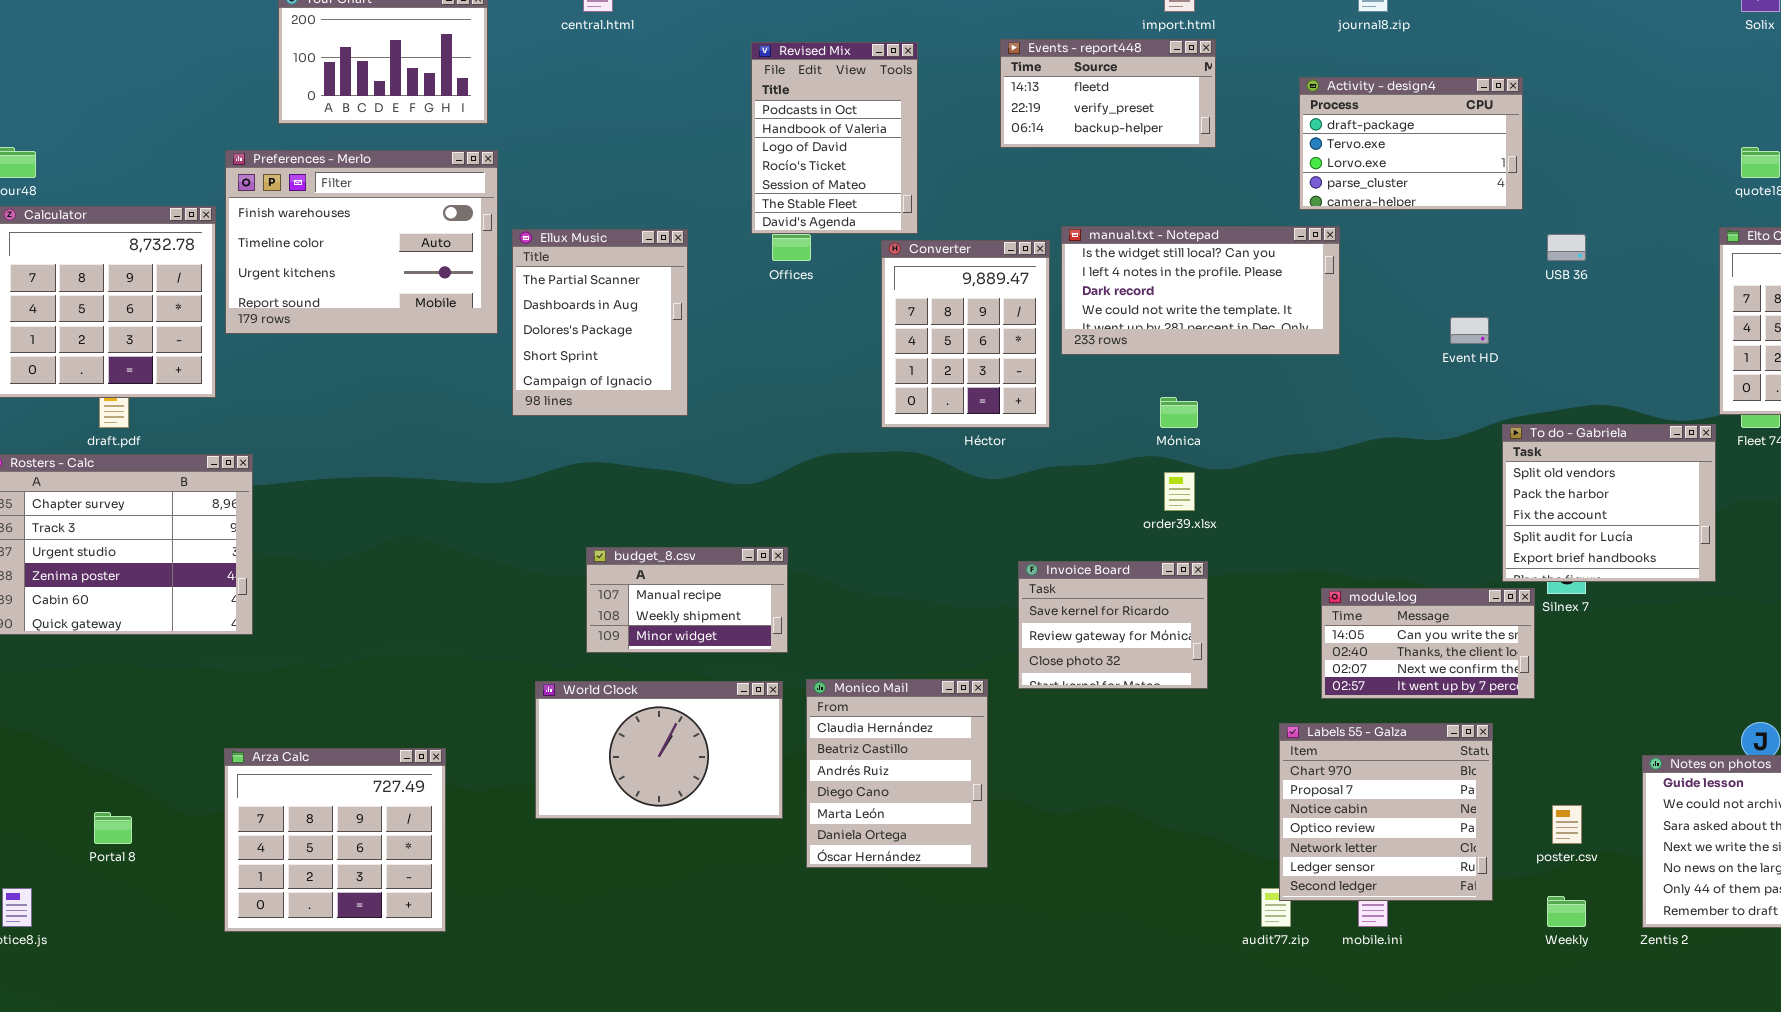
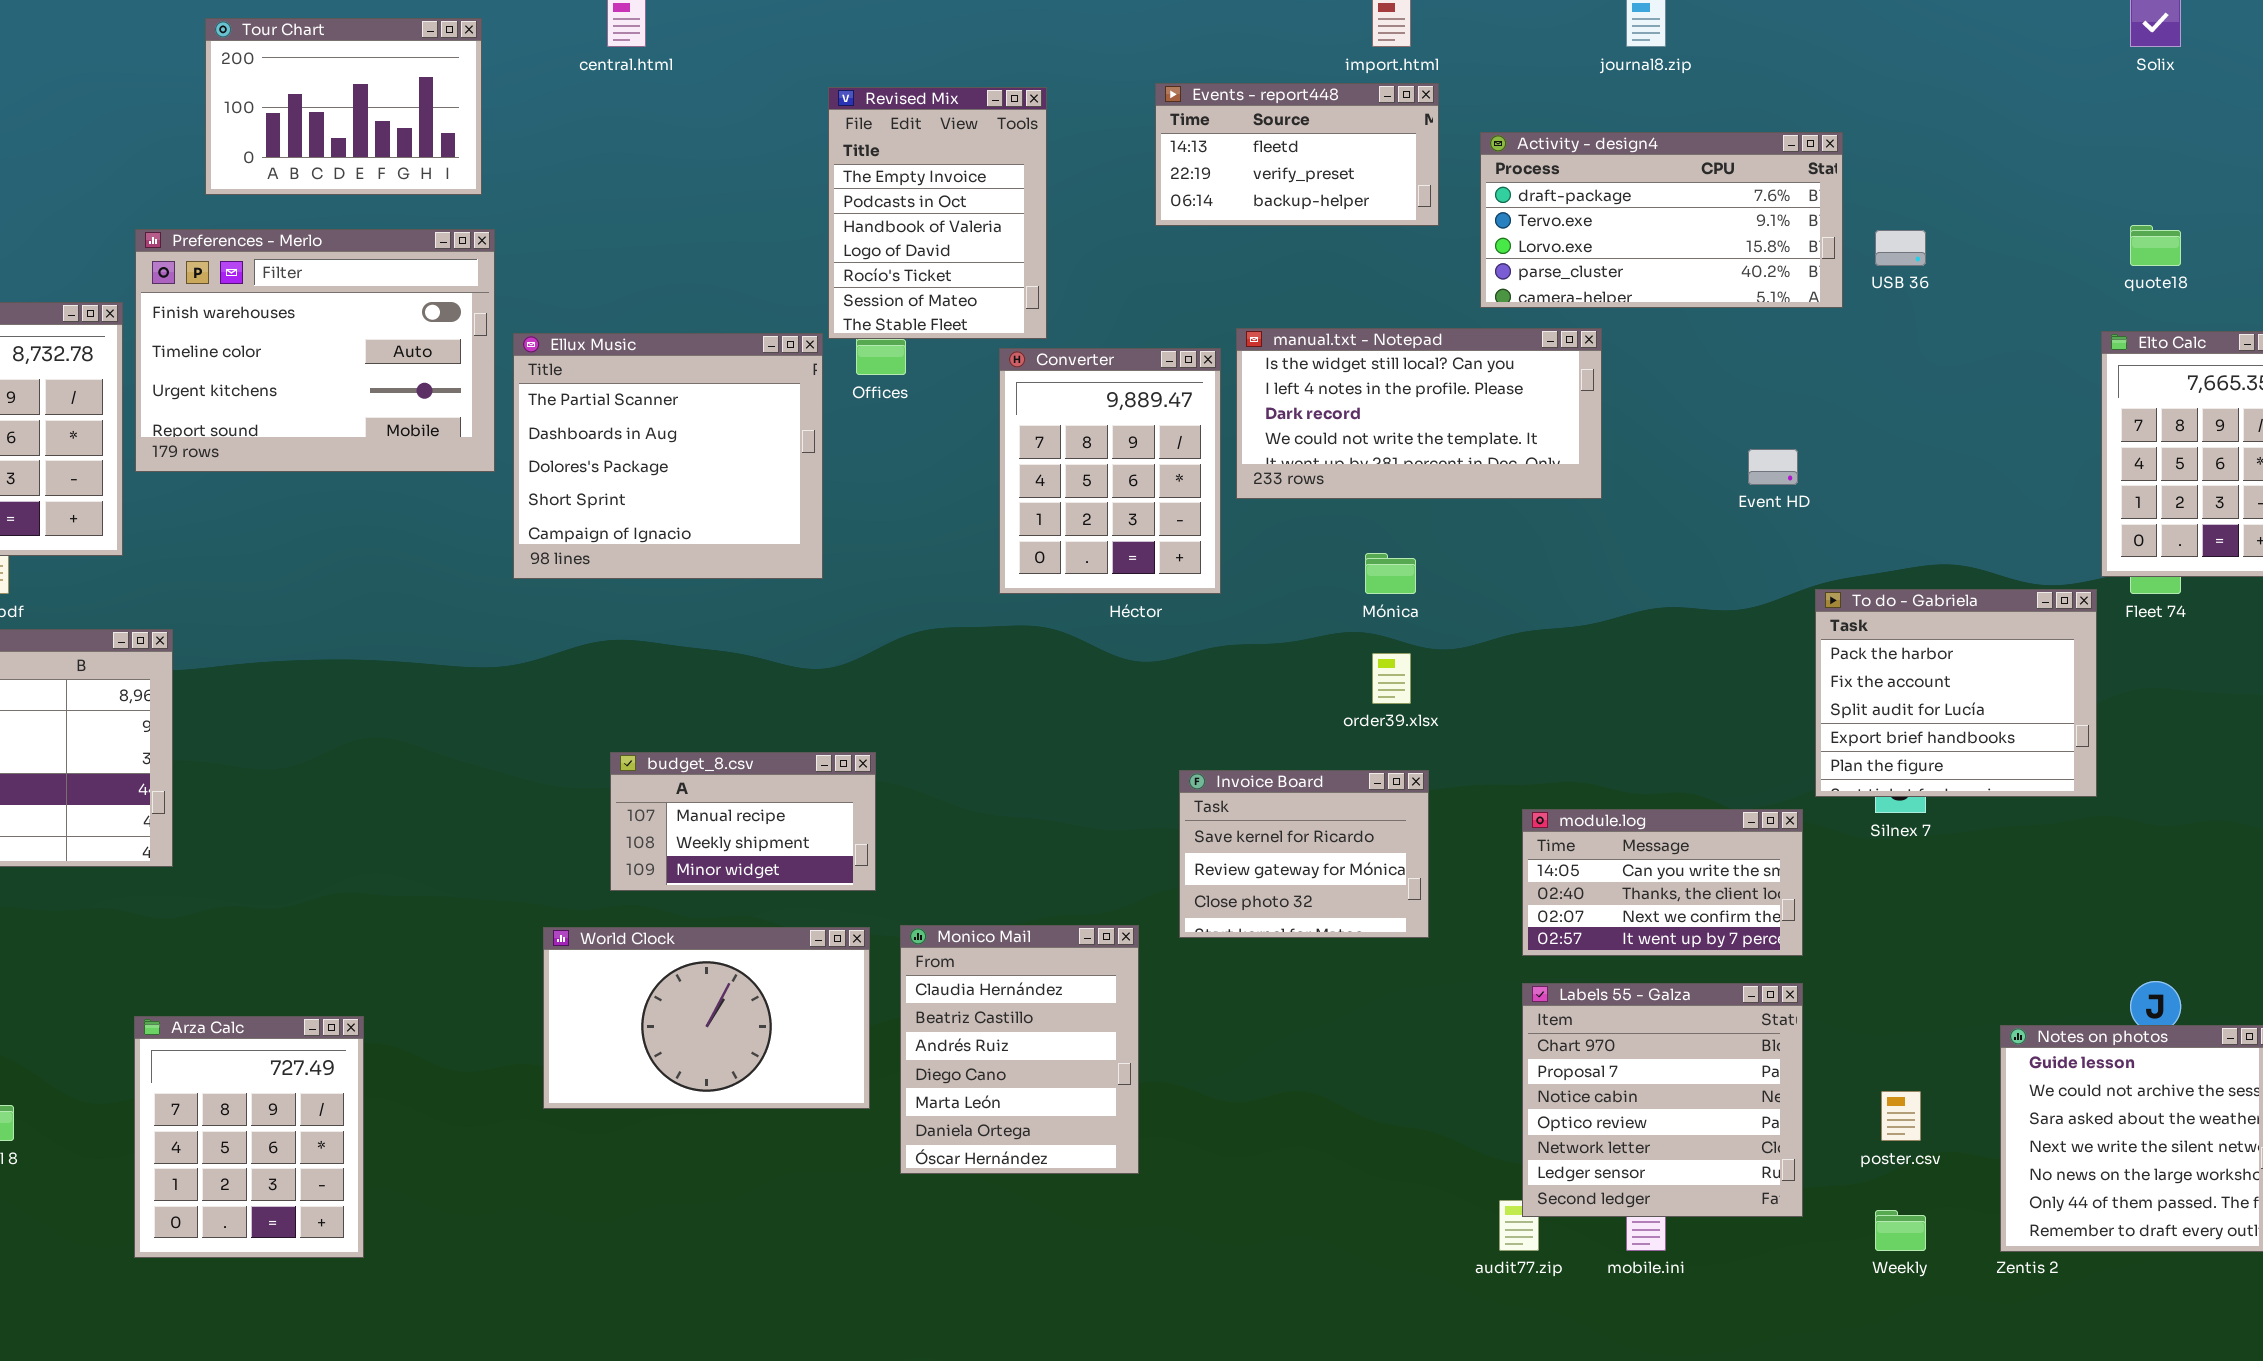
Revised Mix: [751,42,918,234] -> [828,87,1047,339], scrolled up 1 row
Activity - design4: [1299,77,1523,210] -> [1480,132,1843,308], resized
Ellux Music: [512,229,688,416] -> [513,333,823,579], resized
USB 36: [1547,234,1586,261] -> [1875,230,1926,266], moved
To do - Gabriela: [1502,424,1716,582] -> [1815,589,2097,797], scrolled down 1 row
module.log: [1321,588,1535,699] -> [1522,809,1803,956], moved
Arza Calc: [224,748,446,932] -> [134,1016,364,1258], resized

